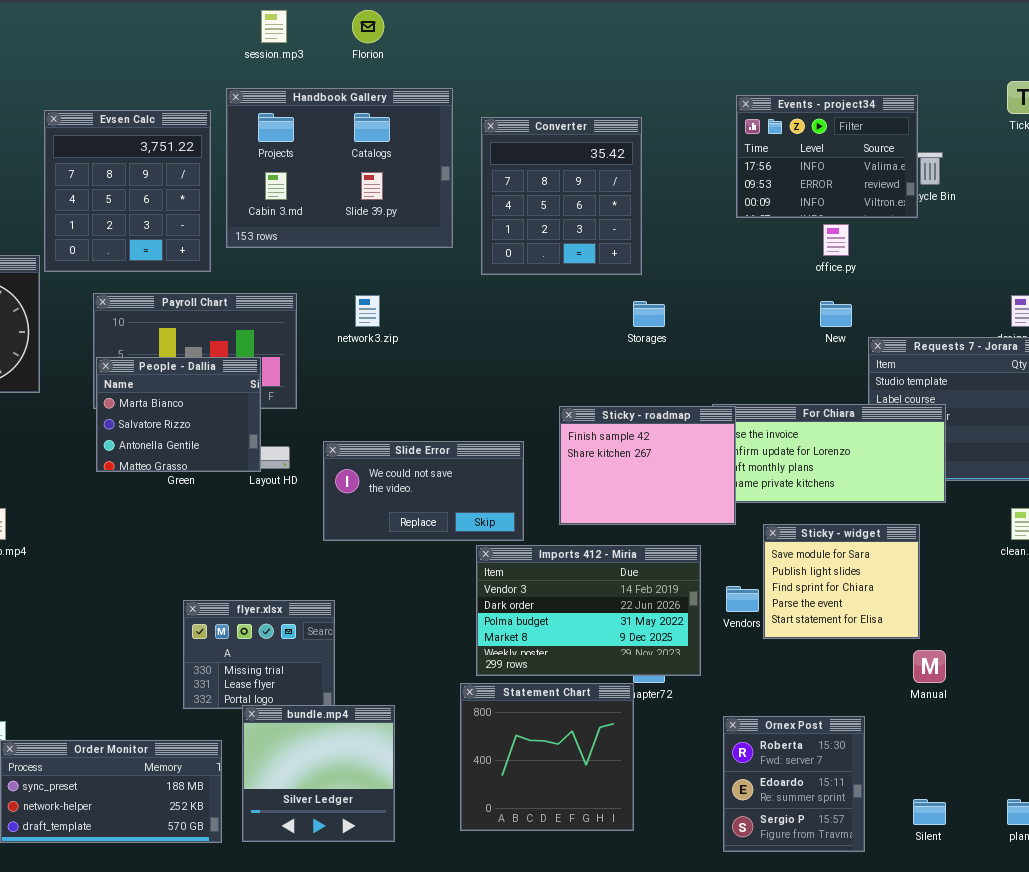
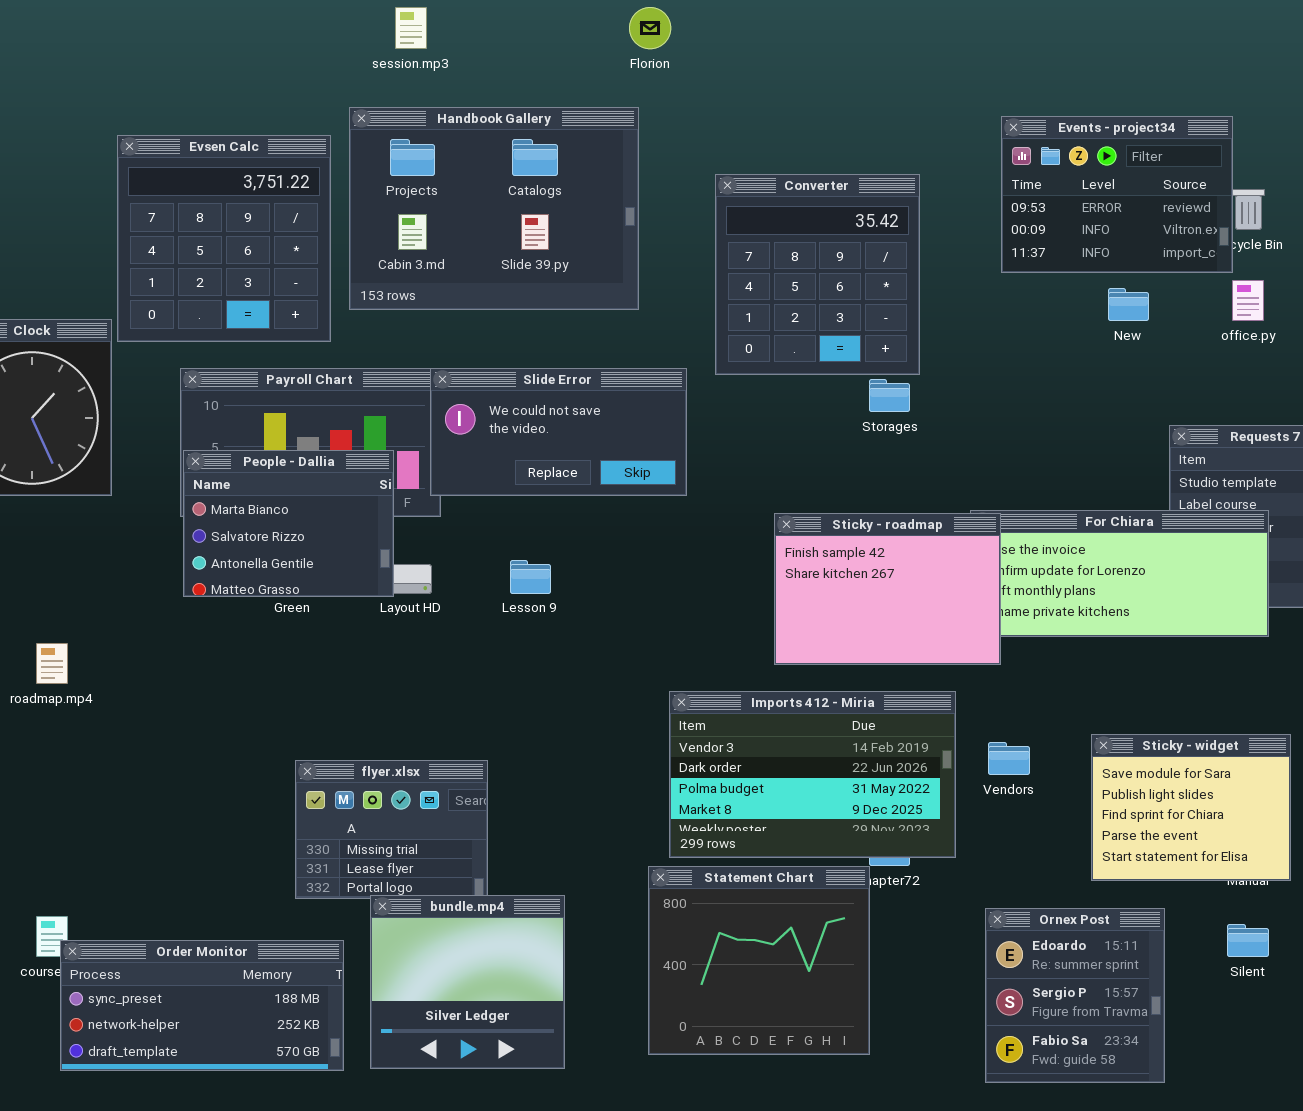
Florion: [352,10,384,43] -> [629,7,671,49], moved
Events - project34: [736,95,918,218] -> [1001,116,1233,273], scrolled down 1 row
Converter: [481,117,642,275] -> [715,174,920,375], moved
office.py: [823,224,849,256] -> [1232,280,1264,321], moved
New: [820,301,852,327] -> [1108,288,1149,321], moved
Slide Error: [323,441,524,541] -> [430,368,687,496], moved
Sticky - widget: [763,524,920,639] -> [1091,734,1291,881], moved
Ornex Post: [723,716,865,852] -> [985,908,1165,1083], scrolled down 1 row
Silent: [913,799,946,825] -> [1227,924,1269,957], moved

